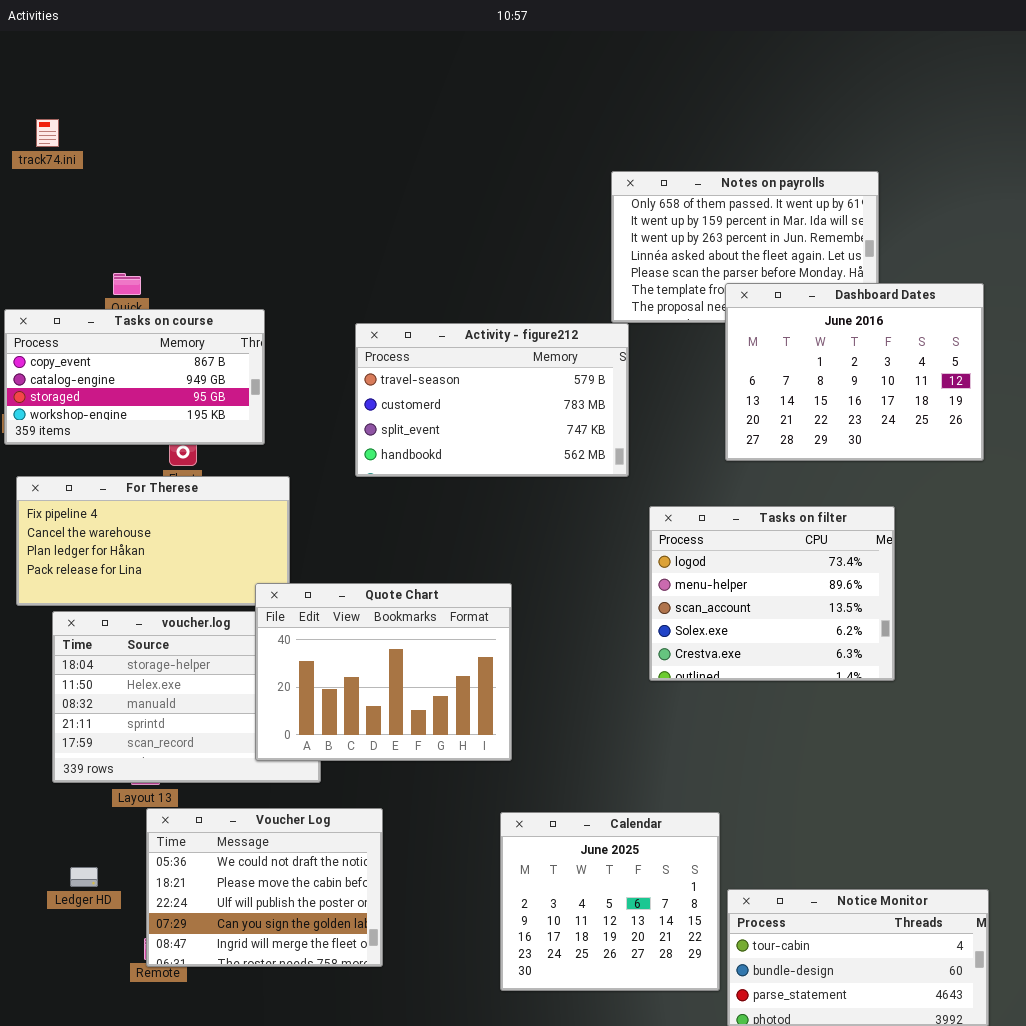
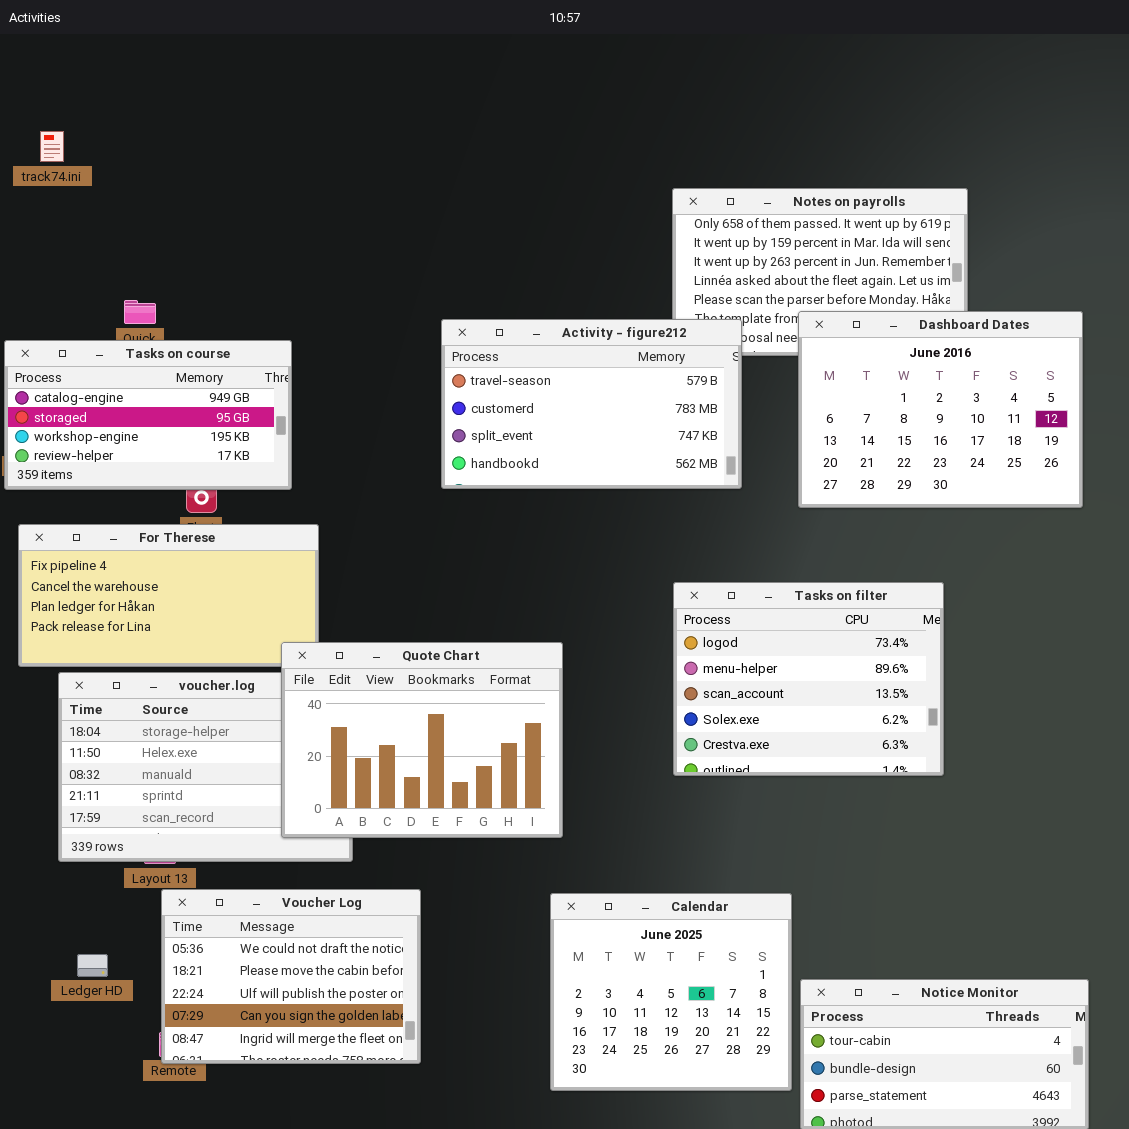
Tasks on course: [4,309,265,445] -> [4,340,292,490], scrolled down 1 row
Activity - figure212: [355,323,629,477] -> [441,319,742,489], moved
Tasks on filter: [649,506,895,681] -> [673,582,944,776], moved

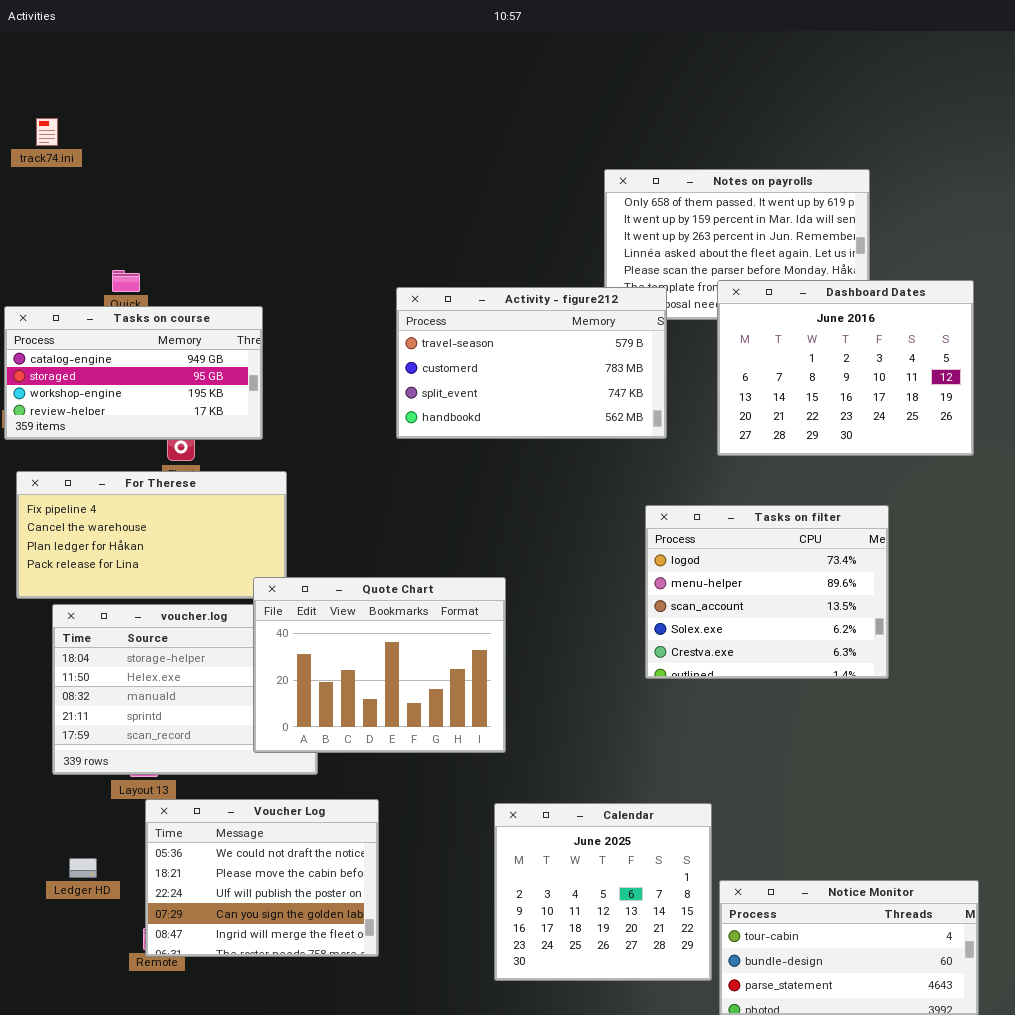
Tasks on filter: [673,582,944,776] -> [645,505,889,679], moved

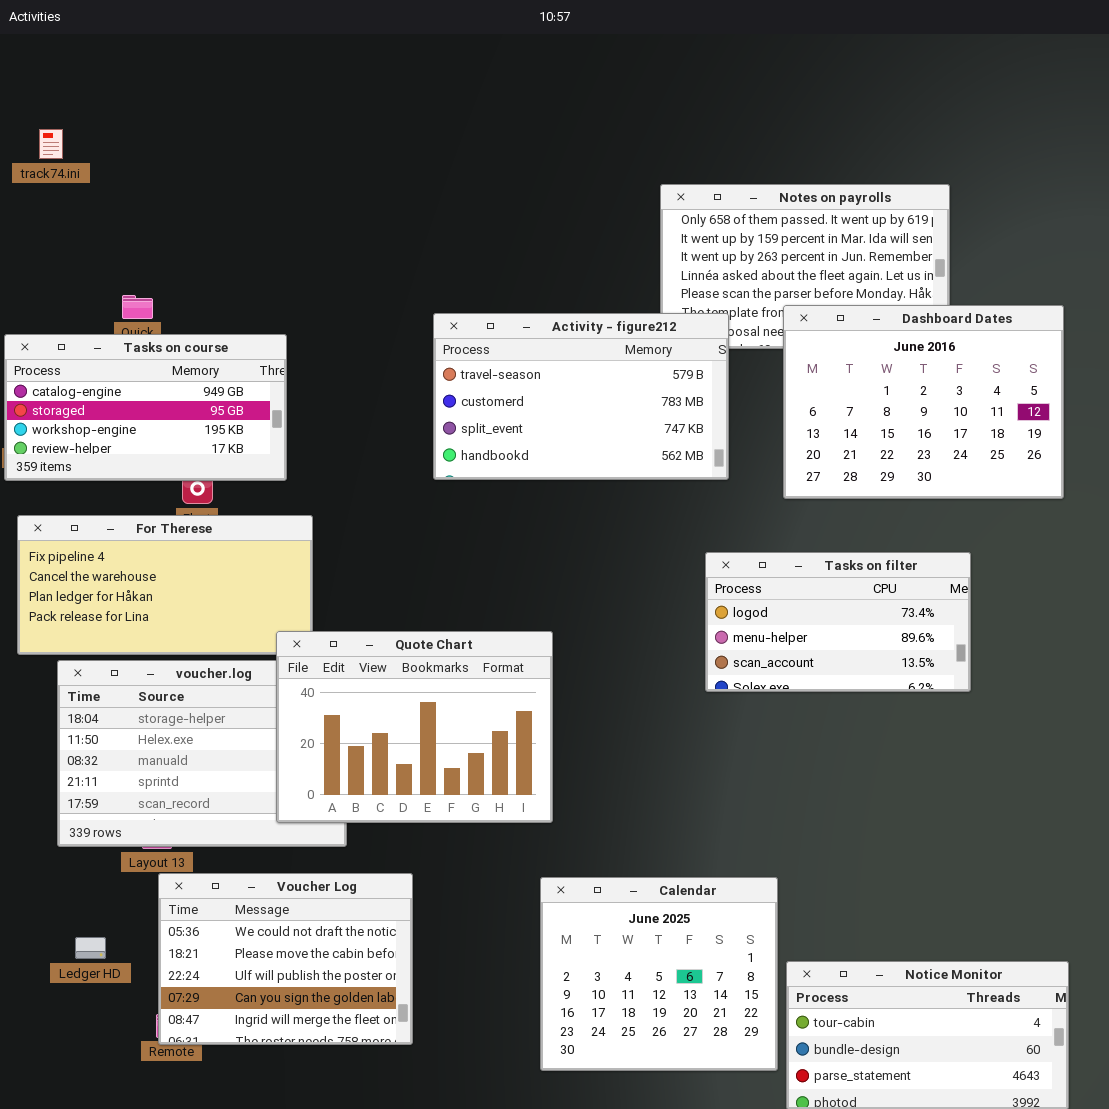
Tasks on filter: [645,505,889,679] -> [705,552,971,692], resized

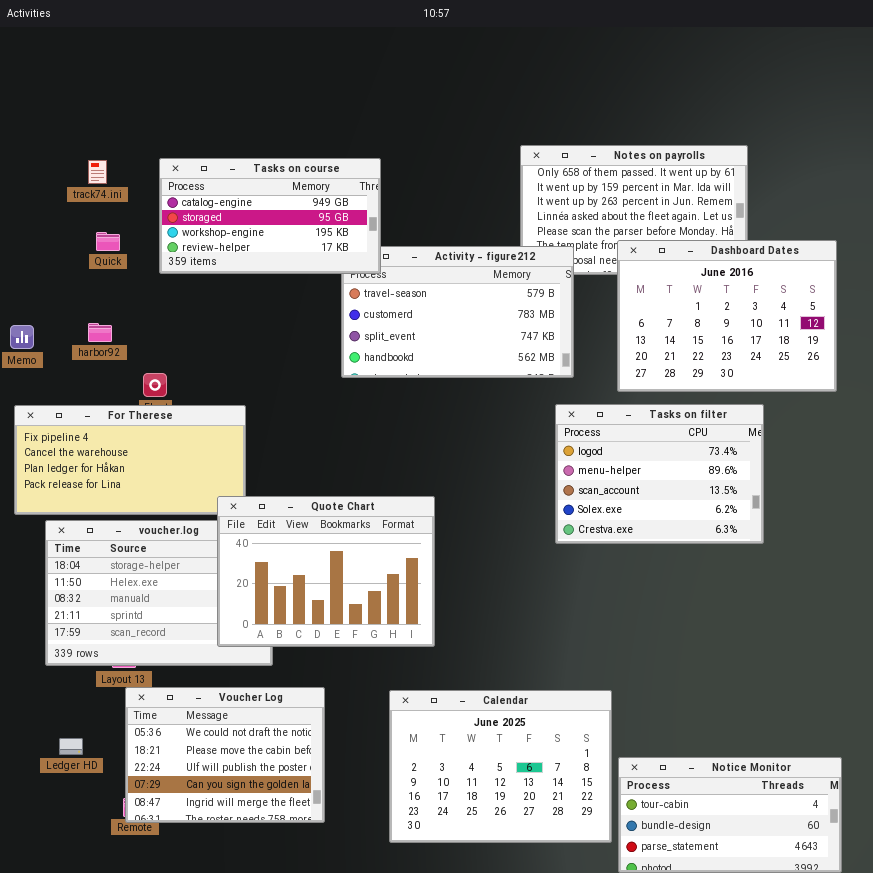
track74.ini: [39,129,63,159] -> [88,160,107,184], moved
Tasks on course: [4,334,287,481] -> [159,158,381,274], moved
Tasks on filter: [705,552,971,692] -> [555,404,764,544], resized
Calendar: [540,877,778,1071] -> [389,690,612,843], resized

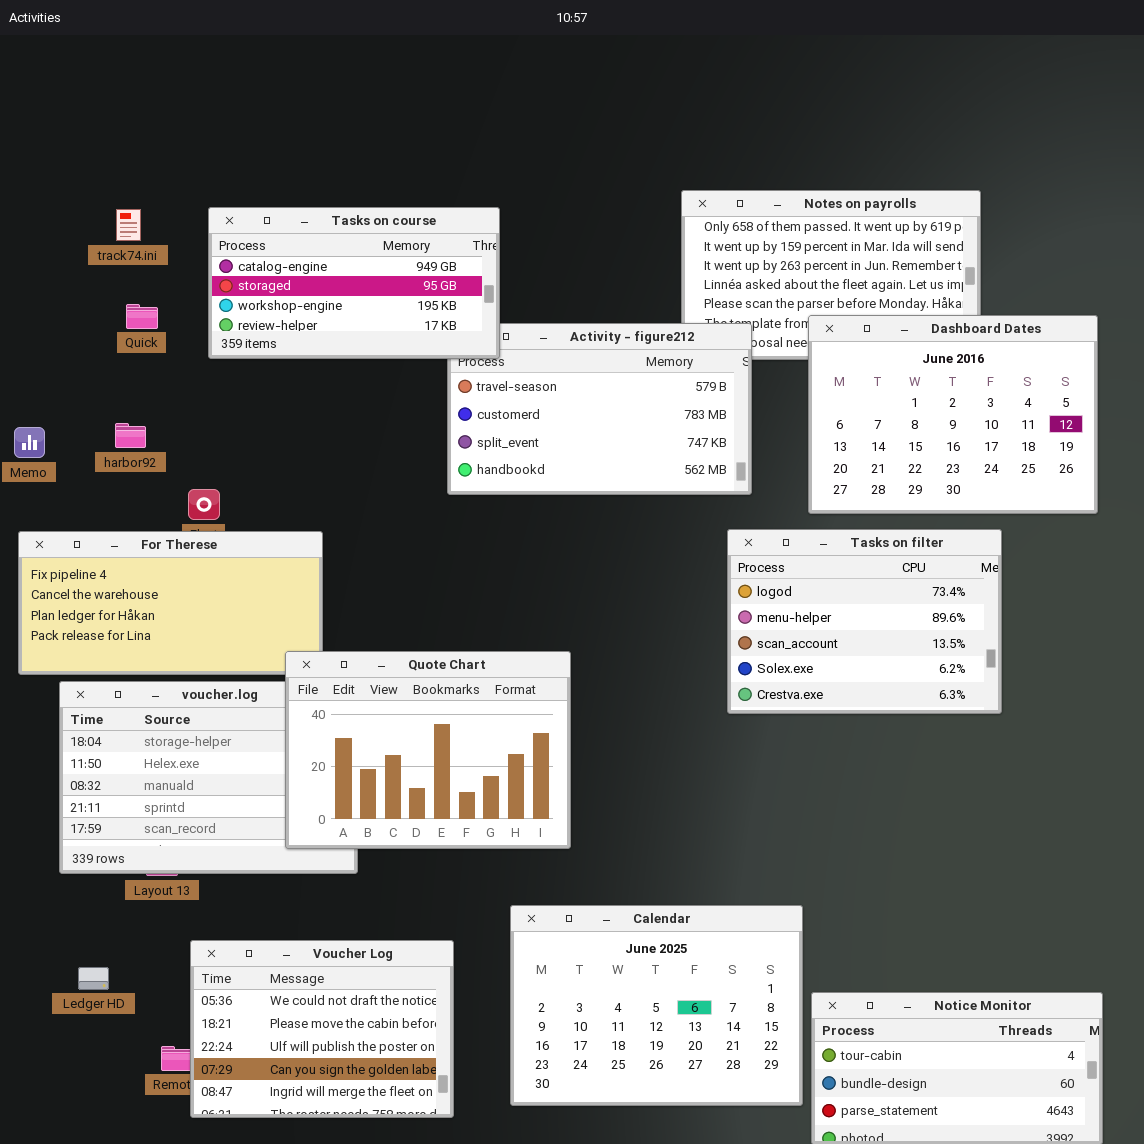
Voucher Log: [125,687,325,823] -> [190,940,454,1118], moved

